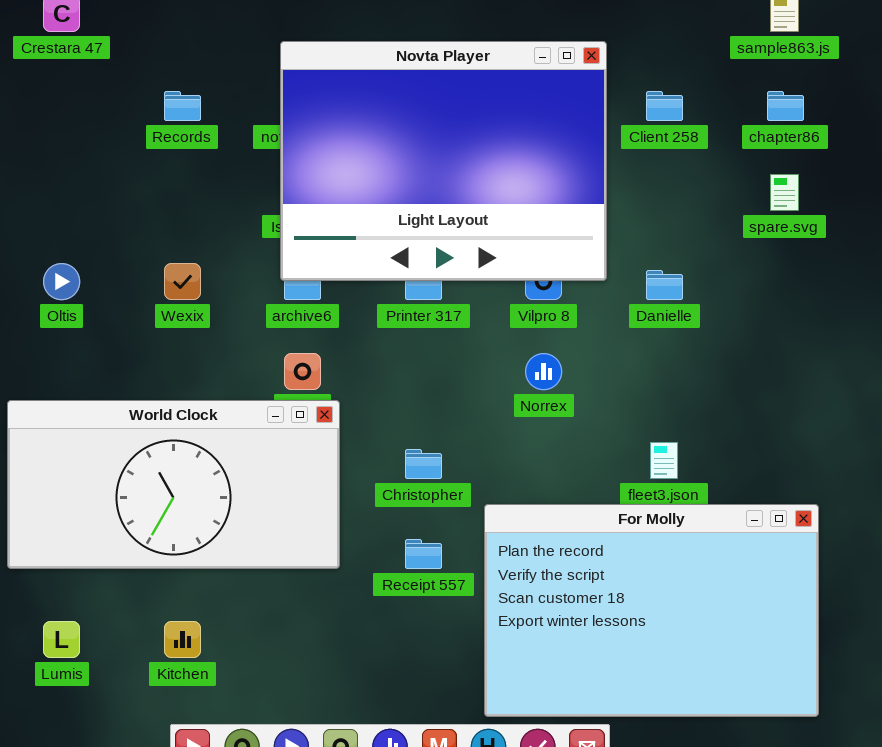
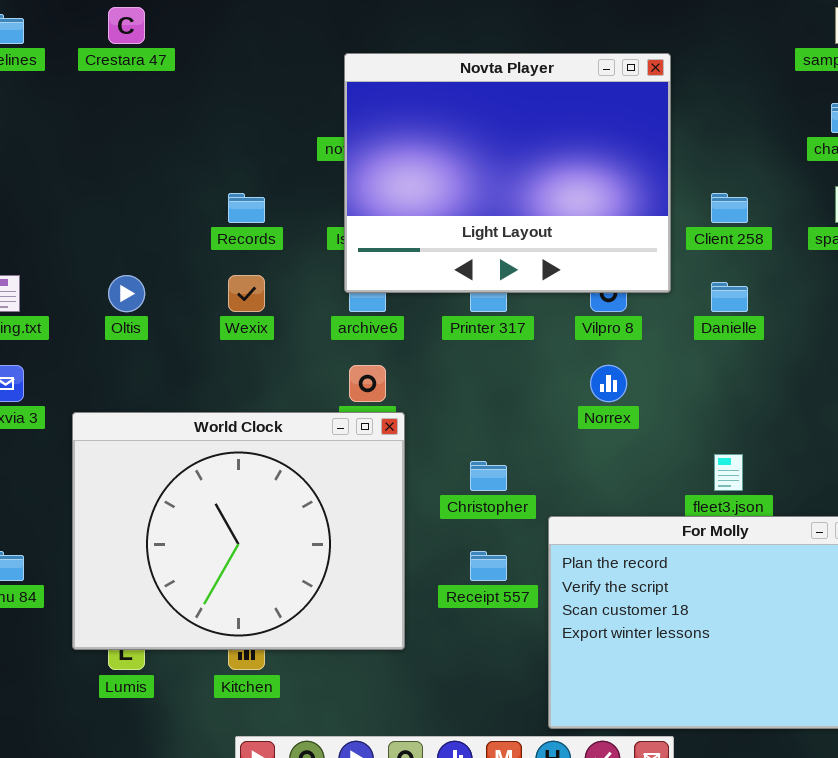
Records: [164,91,201,121] -> [228,193,265,223], moved
Client 258: [646,91,683,121] -> [711,193,748,223], moved
World Clock: [7,400,340,569] -> [72,412,405,650], resized

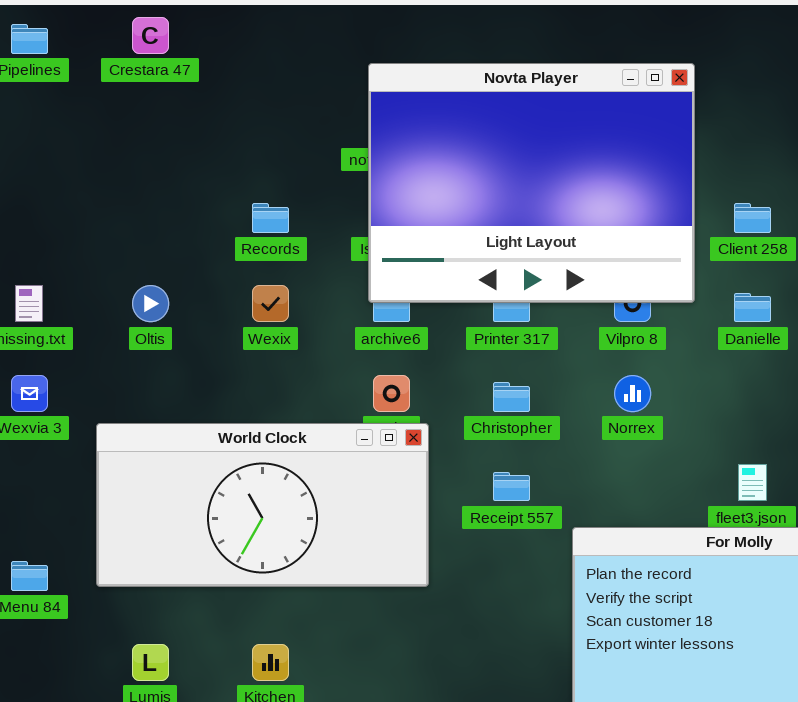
World Clock: [72,412,405,650] -> [96,423,429,587], resized
Christopher: [470,461,507,491] -> [493,382,530,412], moved
Receipt 557: [470,551,507,581] -> [493,472,530,501], moved

